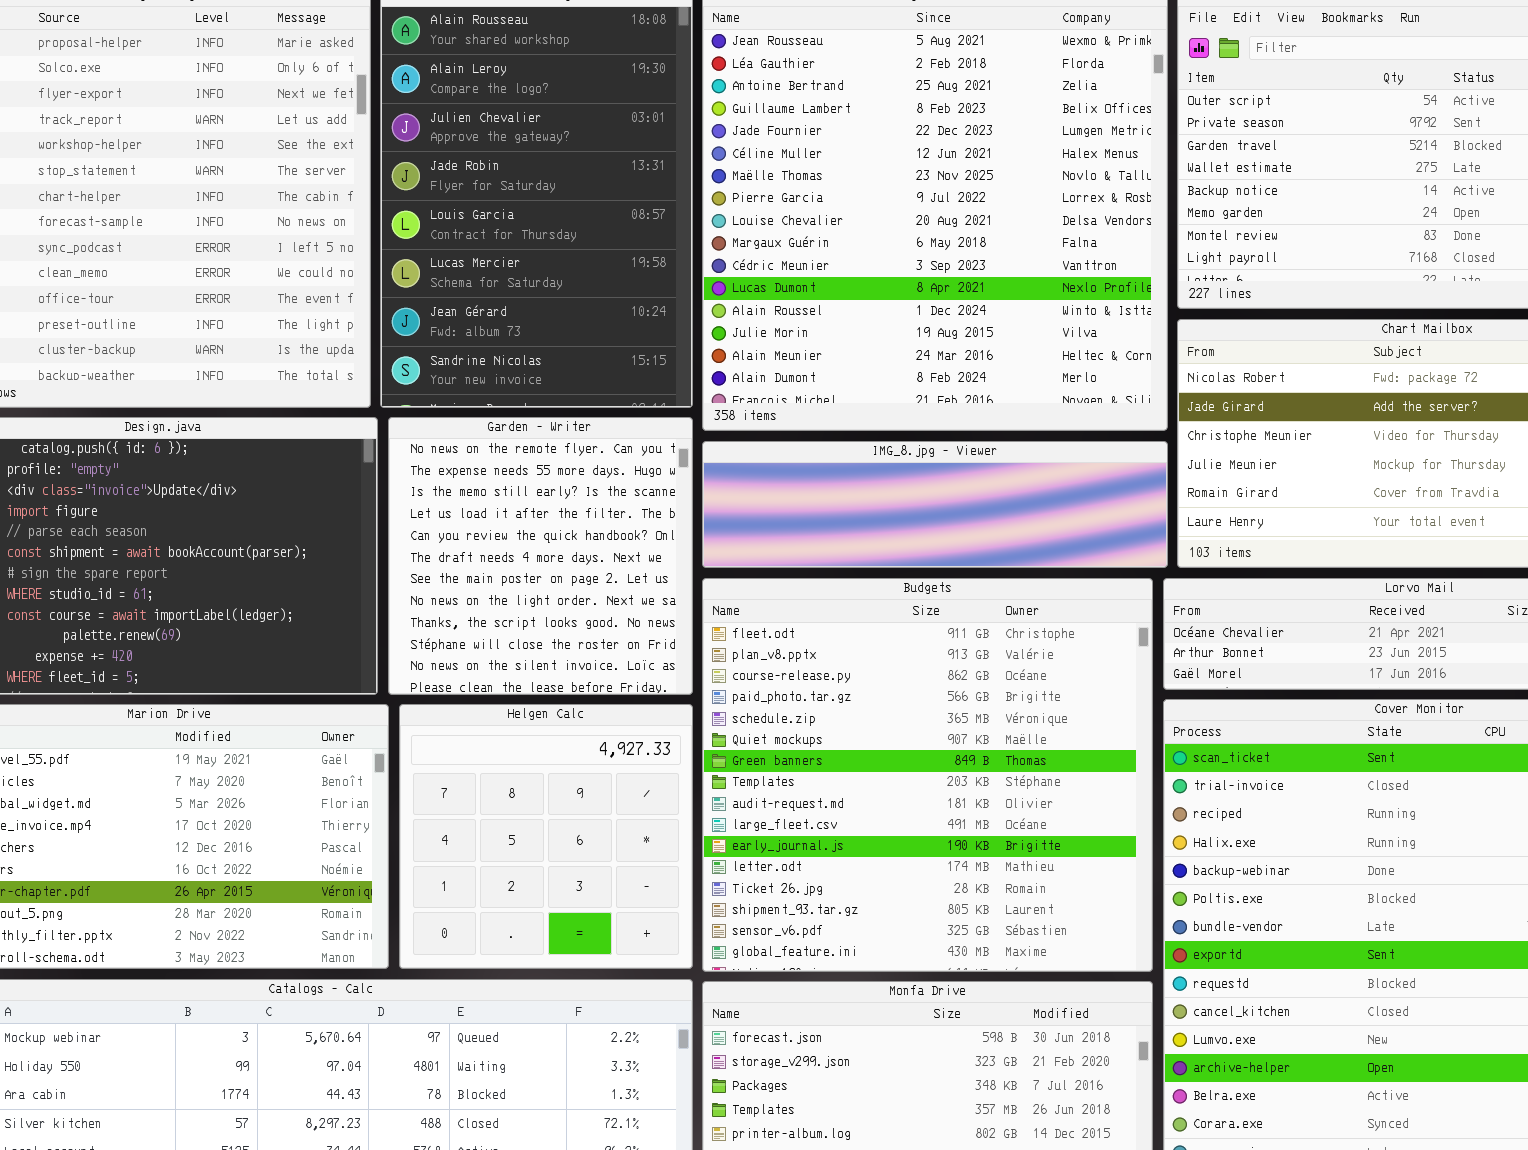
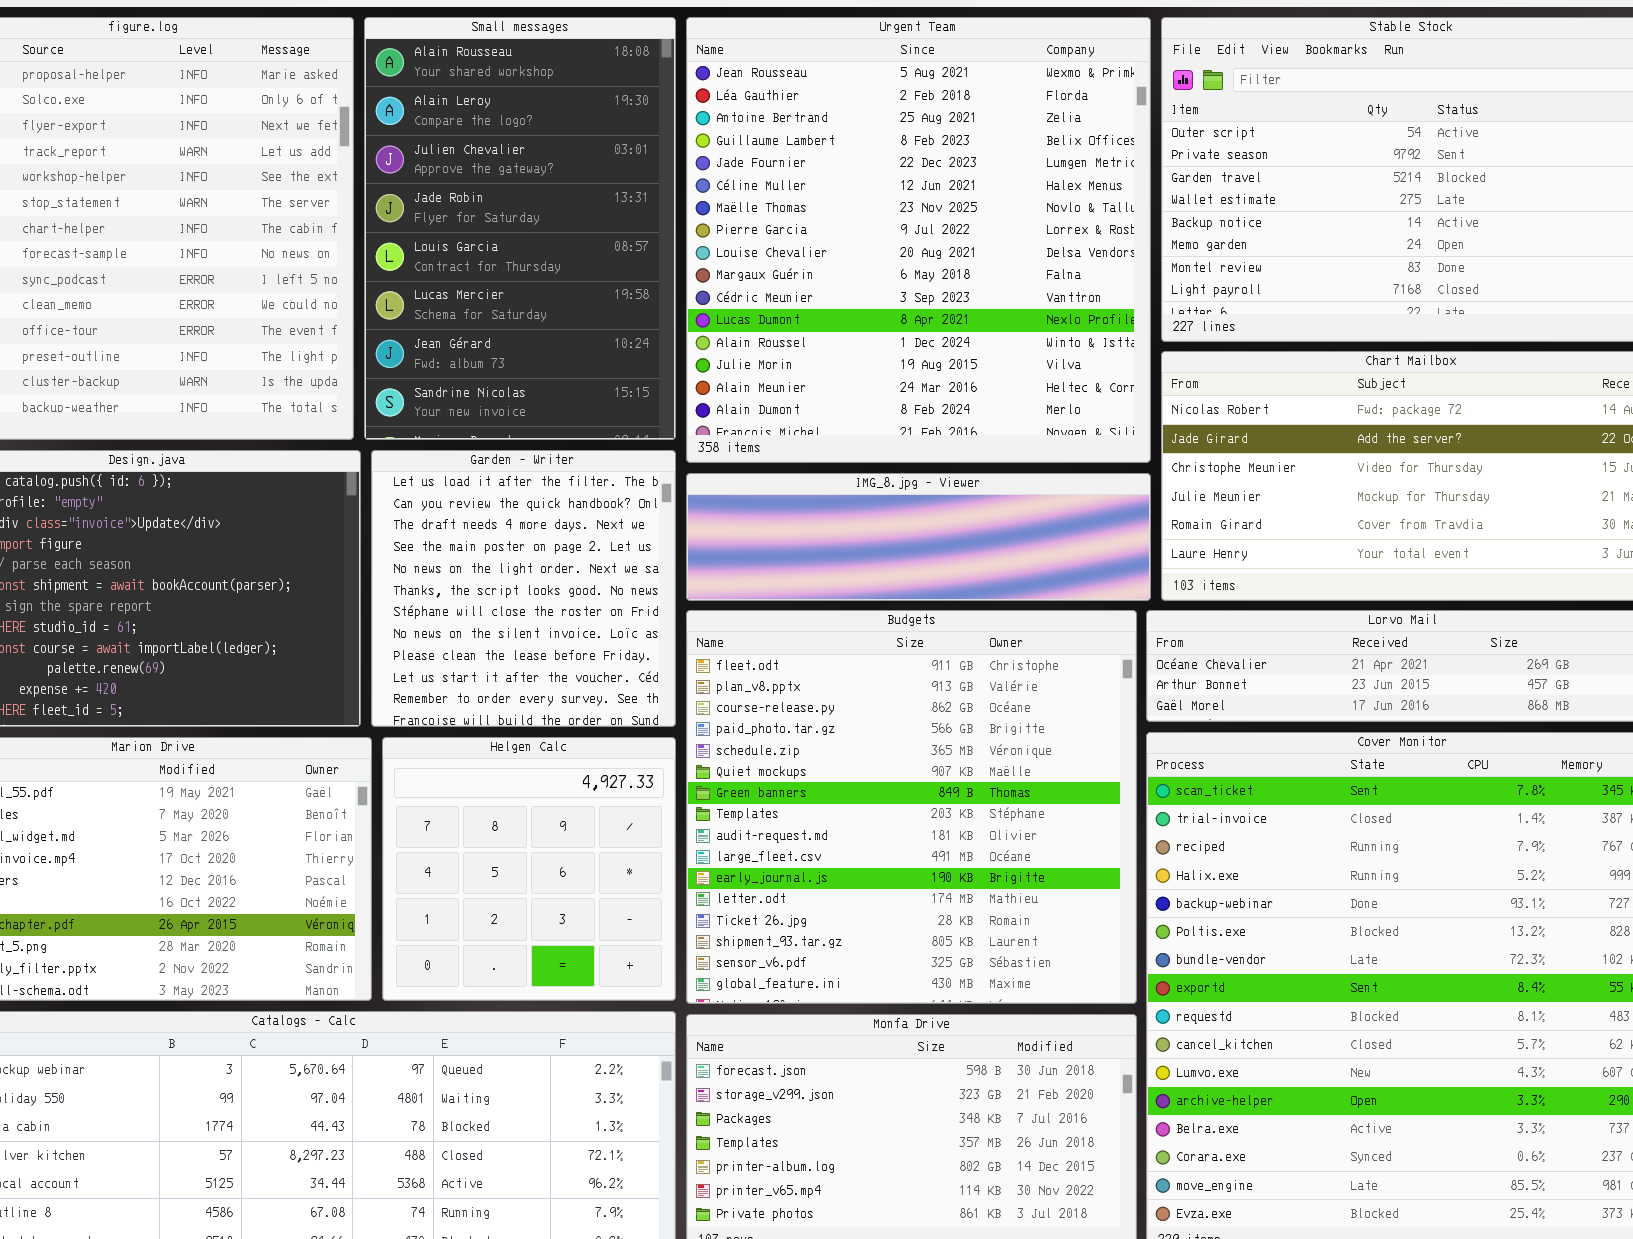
Garden - Writer: [388,417,693,695] -> [371,450,676,727], scrolled down 3 rows

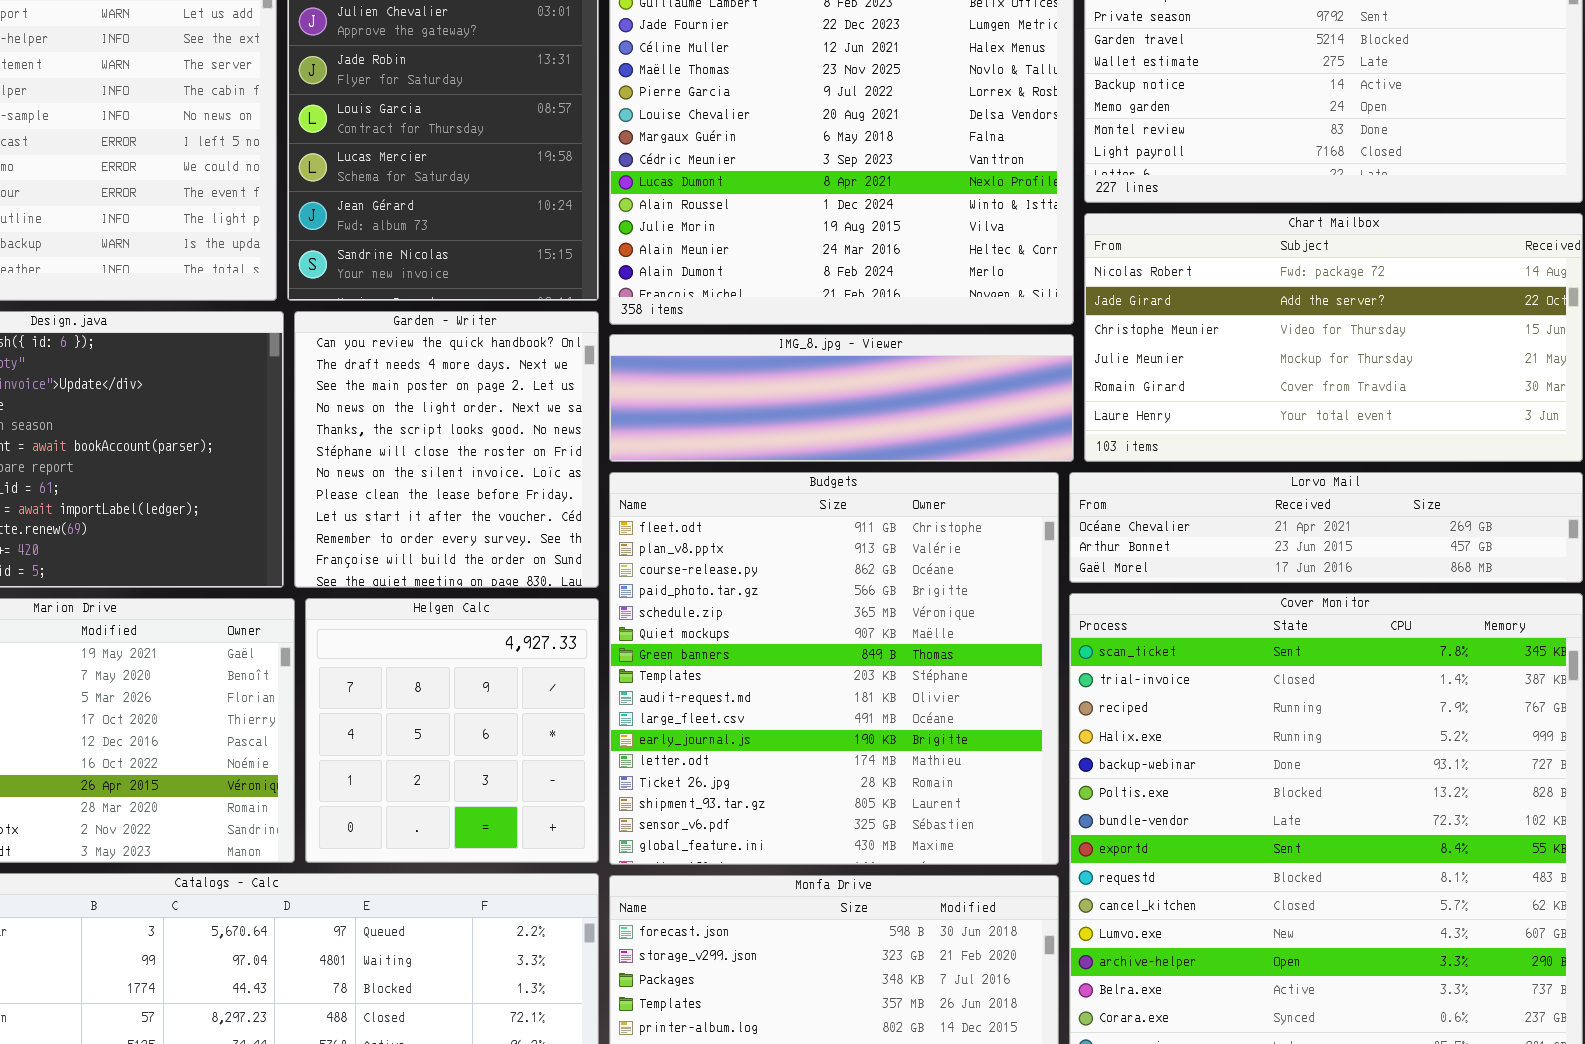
Garden - Writer: [371,450,676,727] -> [294,311,599,588], scrolled down 1 row

